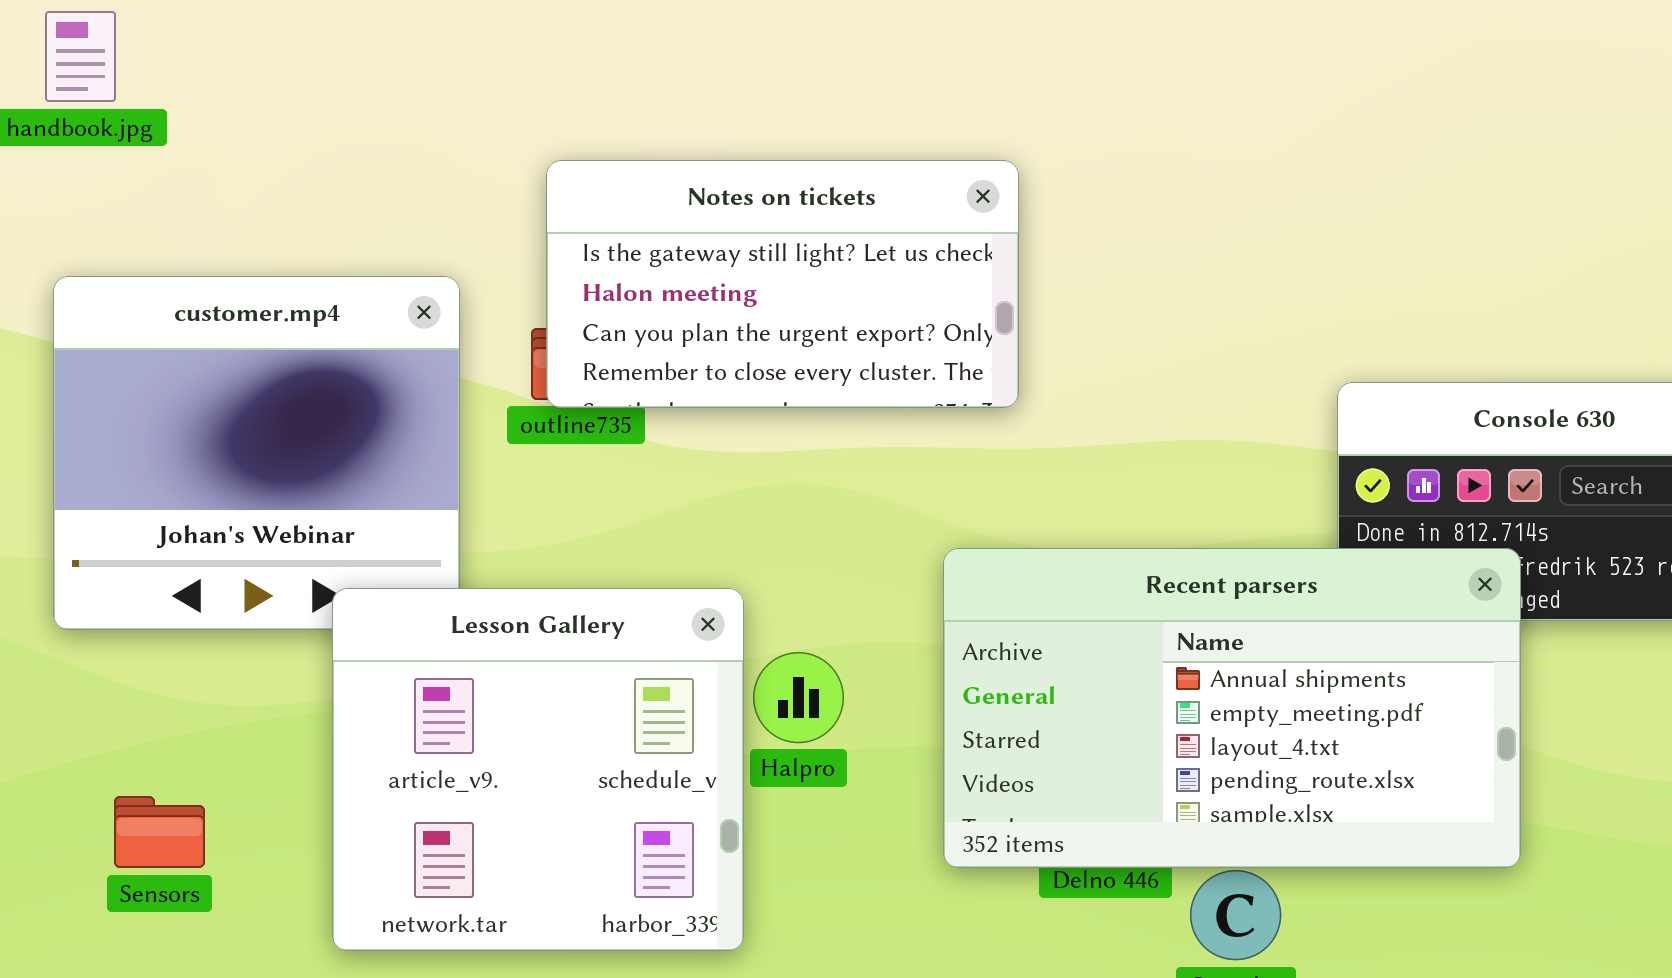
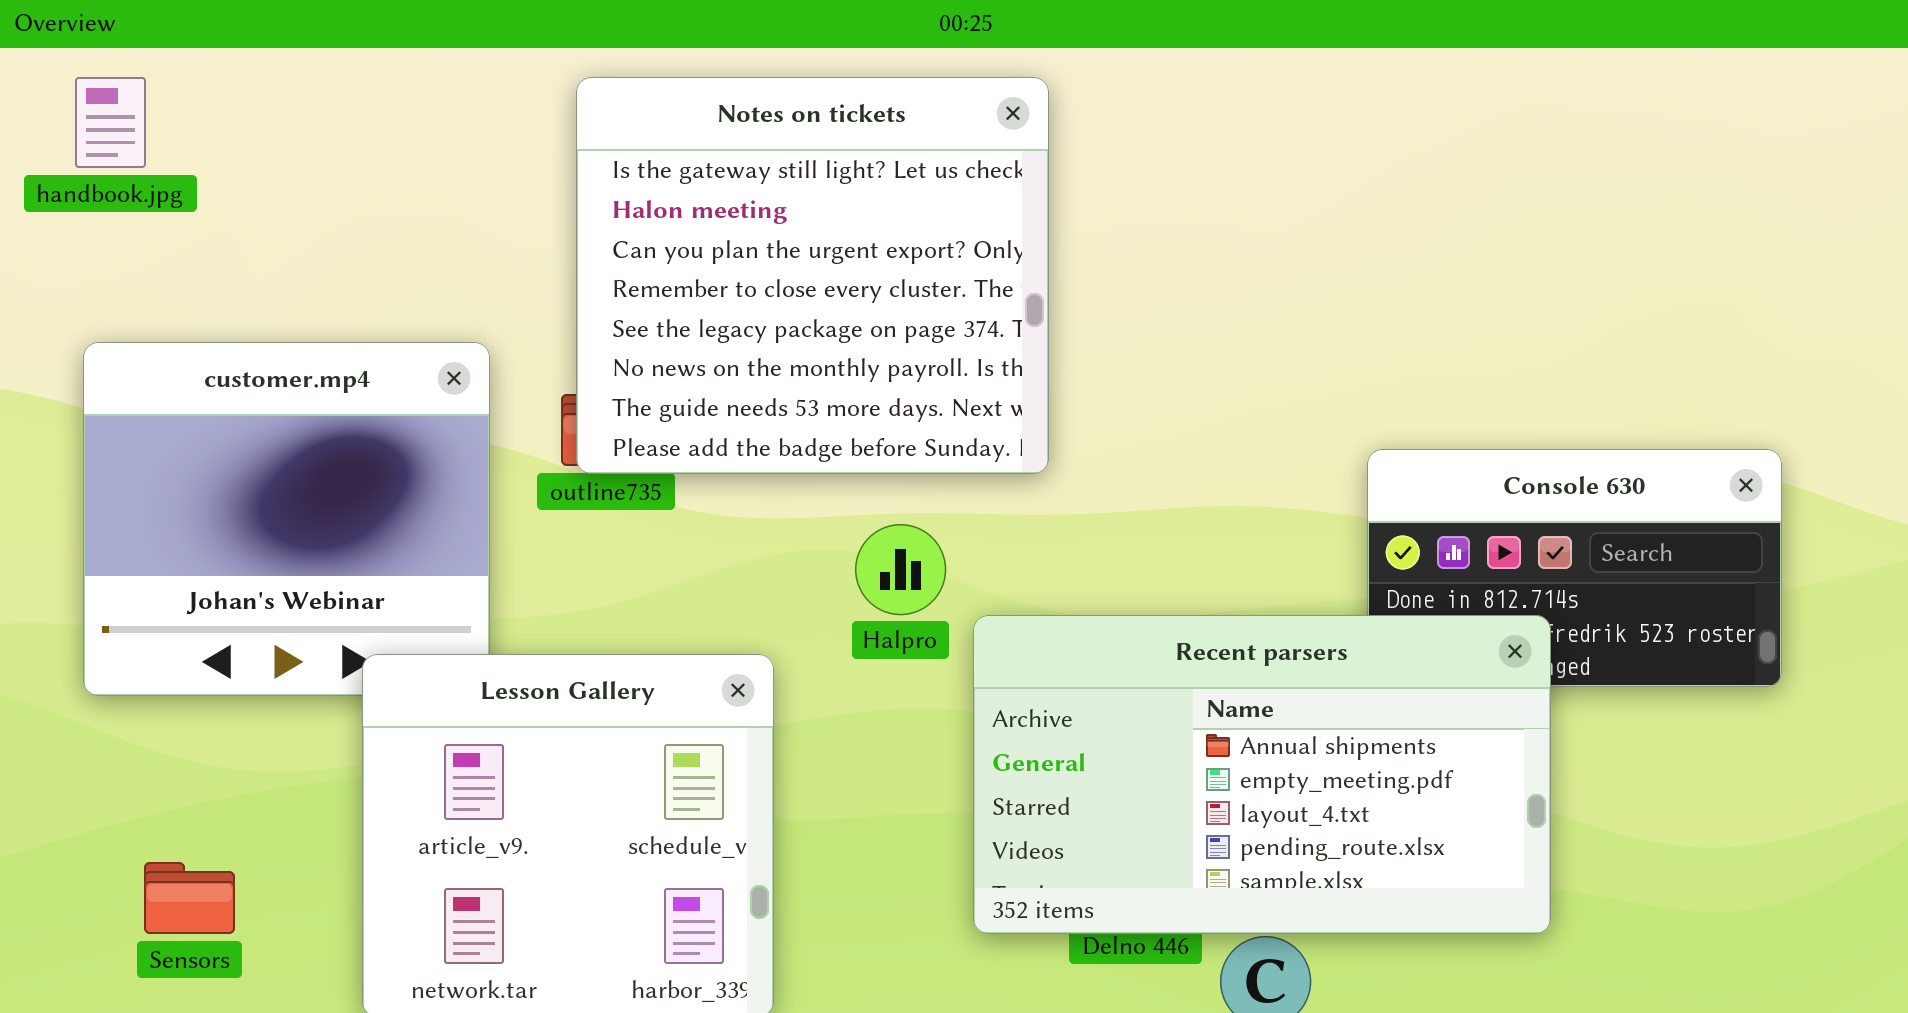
Notes on tickets: [546,160,1019,408] -> [576,77,1049,474], resized
Halpro: [753,652,844,743] -> [855,524,946,615], moved

